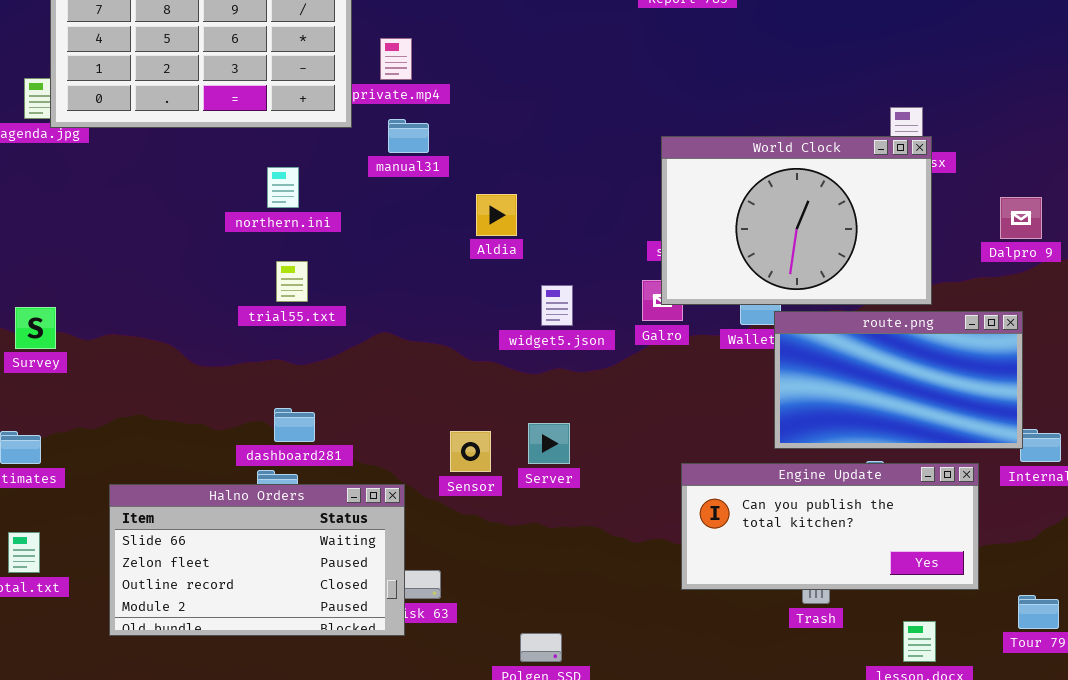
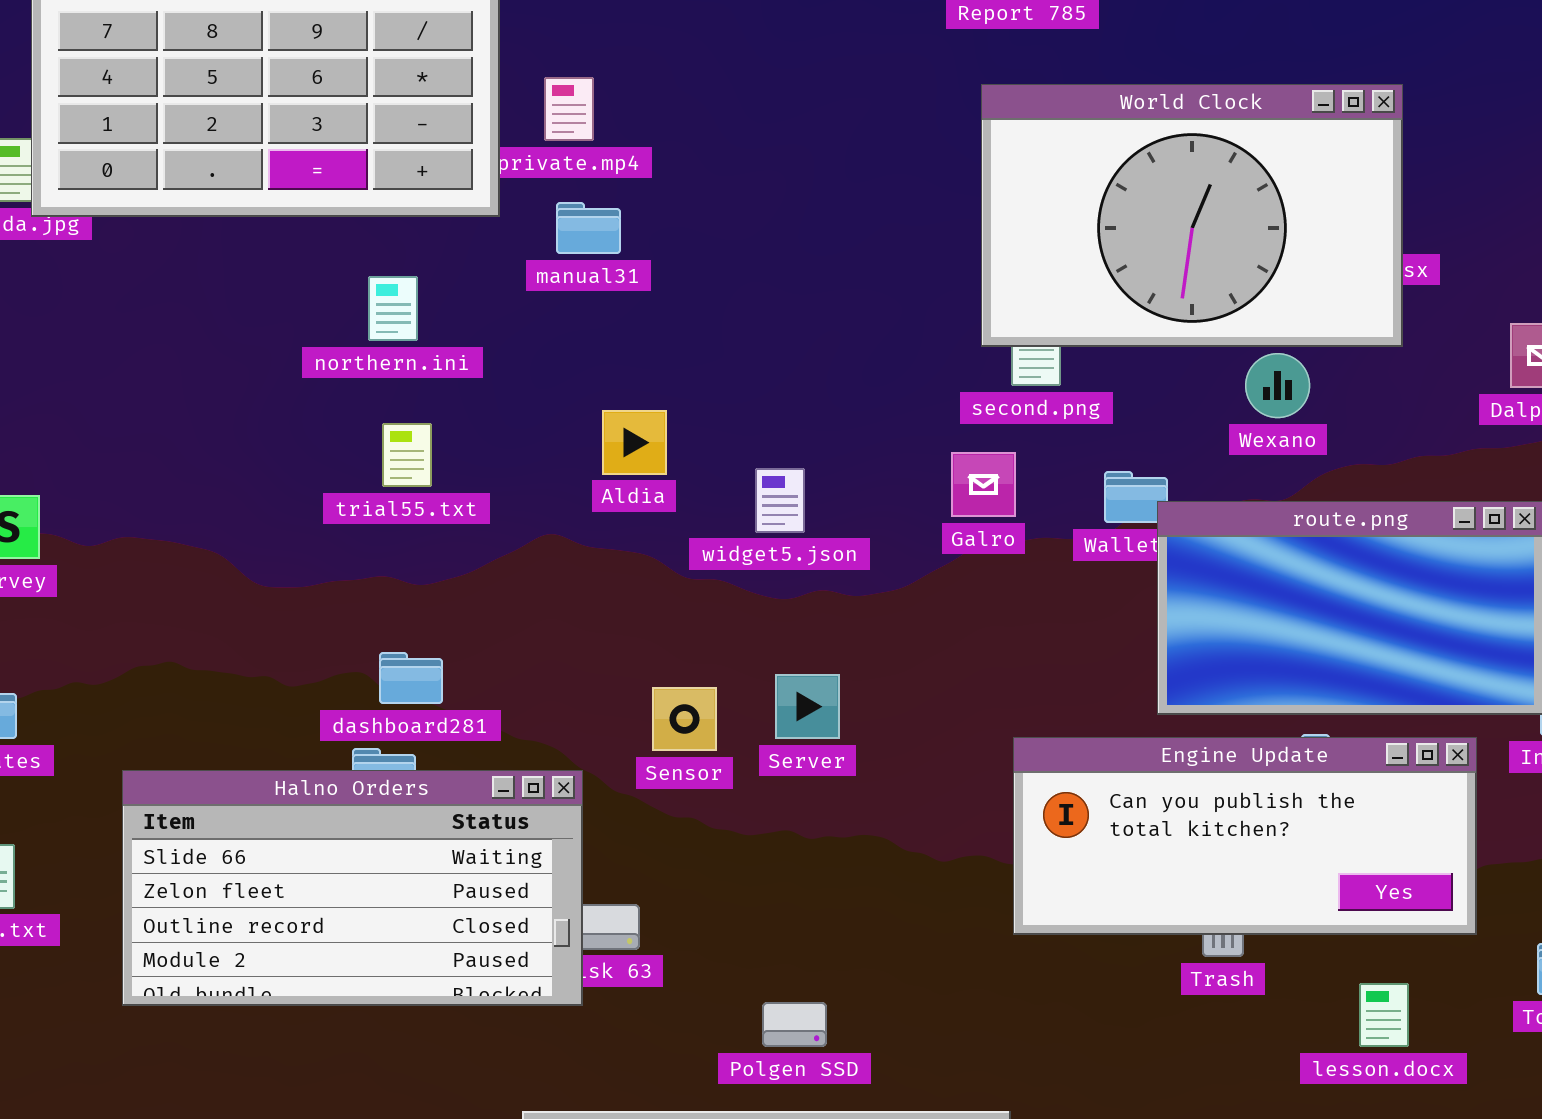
World Clock: [661,136,932,305] -> [981,84,1403,347], moved
Aldia: [476,194,517,236] -> [602,410,667,475], moved
widget5.json: [541,285,573,326] -> [755,468,805,533], moved

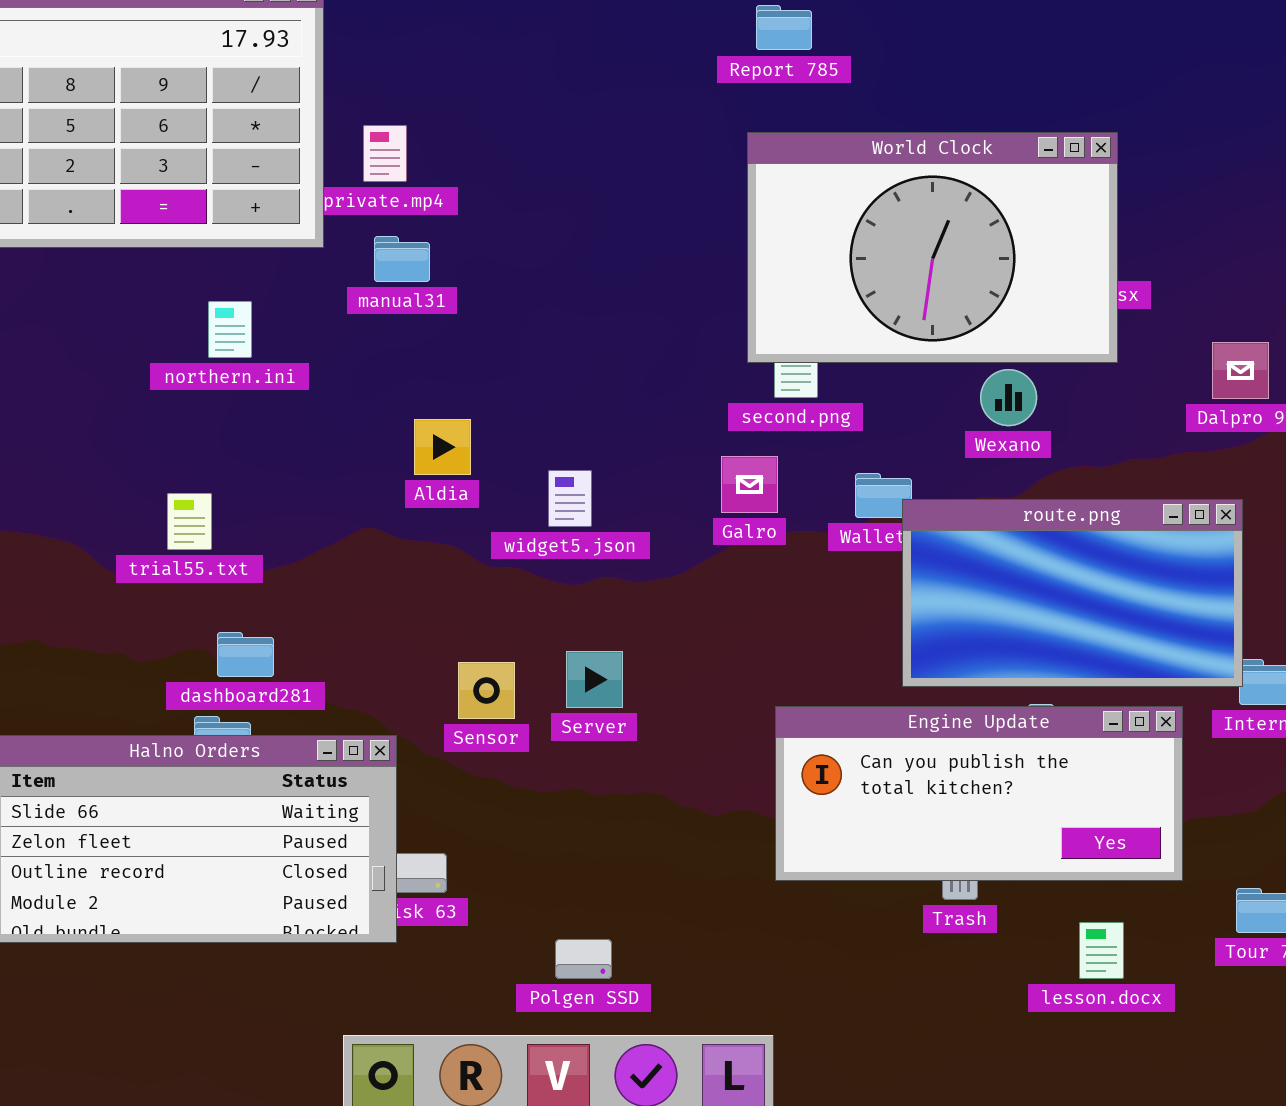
trial55.txt: [382,423,432,487] -> [167,493,212,550], moved

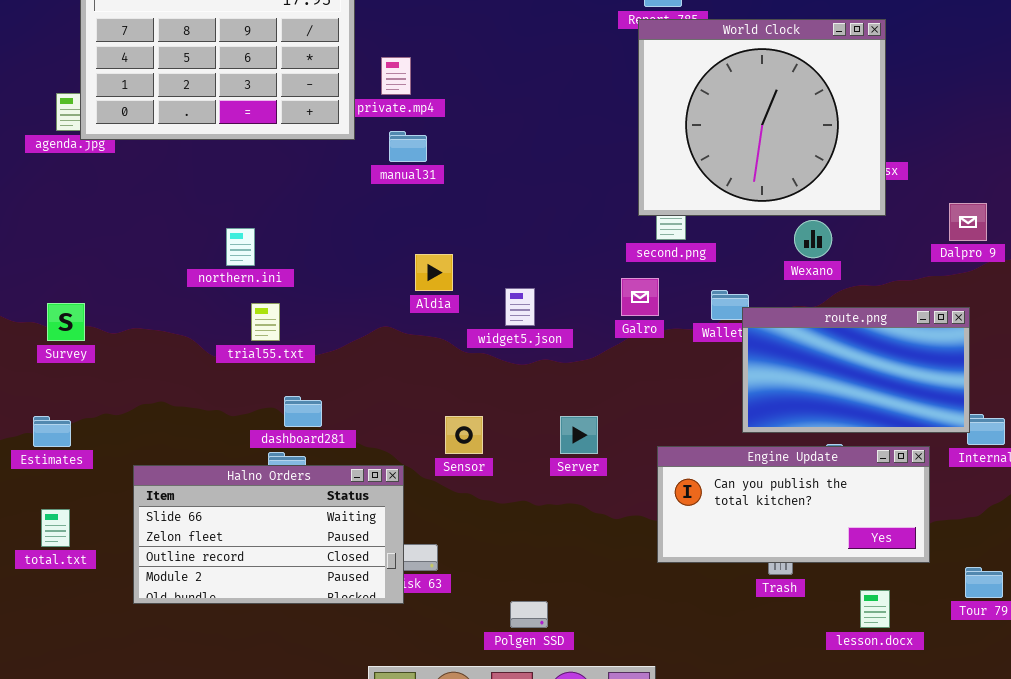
World Clock: [747,132,1118,363] -> [638,19,886,216], resized
northern.ini: [208,301,252,358] -> [226,228,255,266], moved
Server: [566,651,623,708] -> [560,416,598,454], moved

